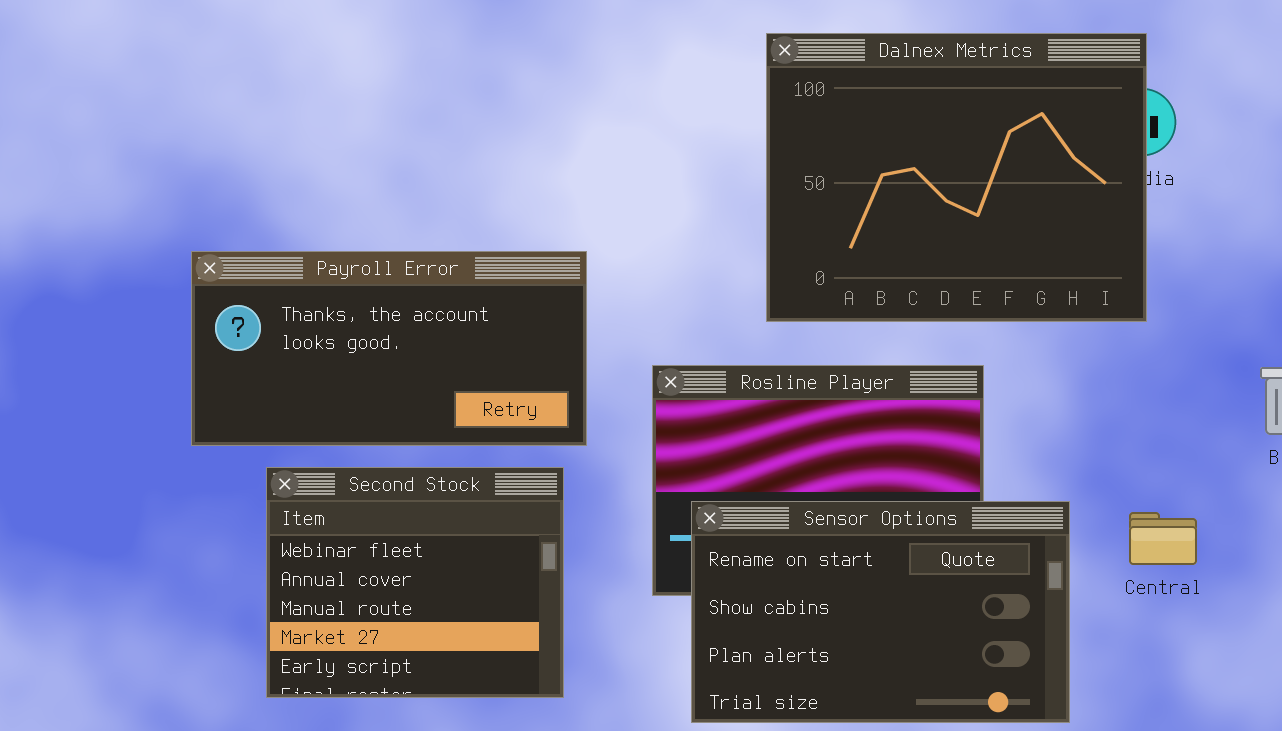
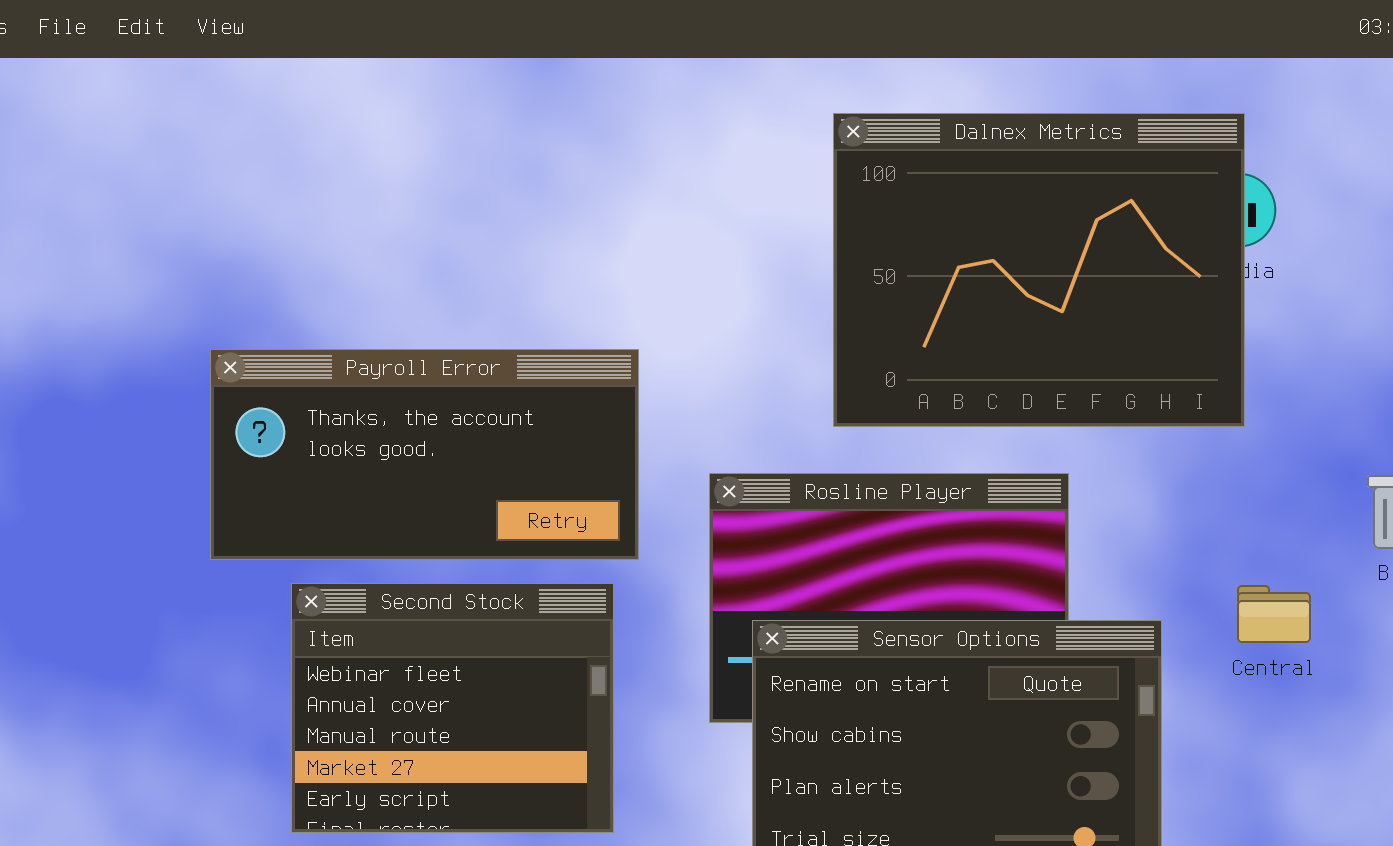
Central: [1129,512,1197,565] -> [1237,585,1311,643], moved

